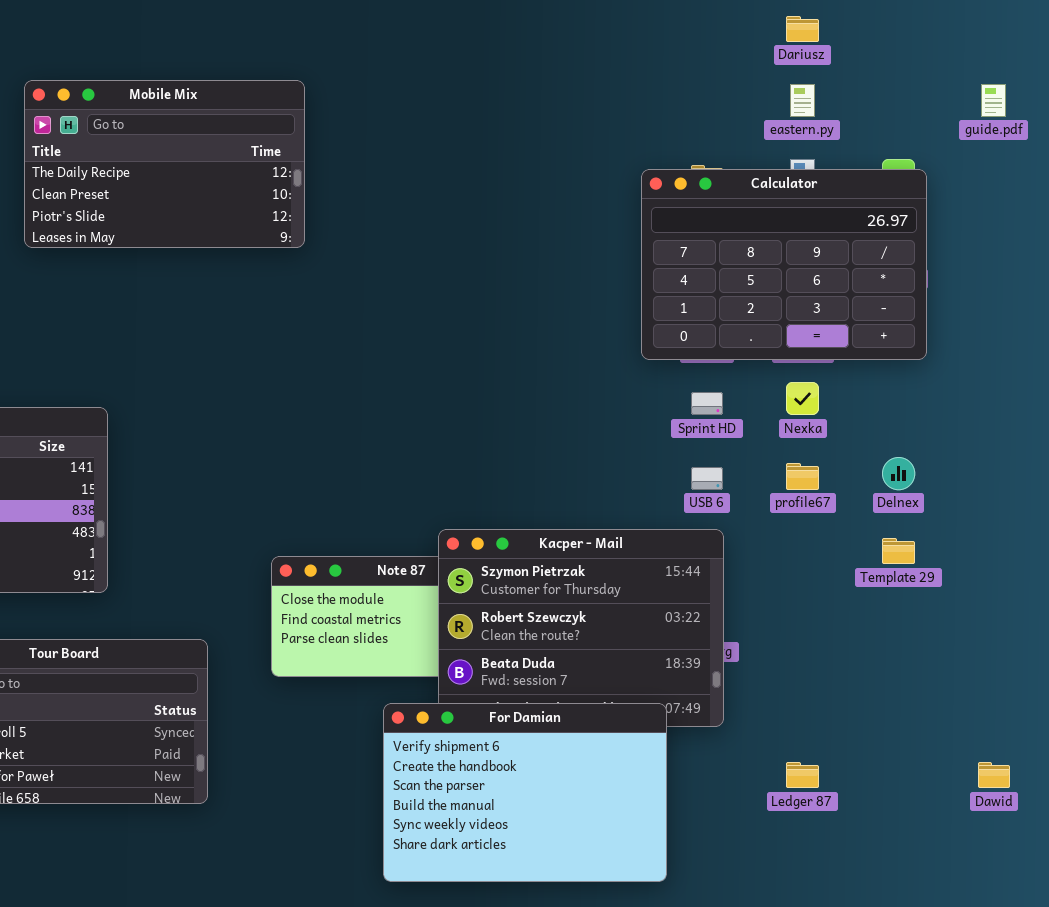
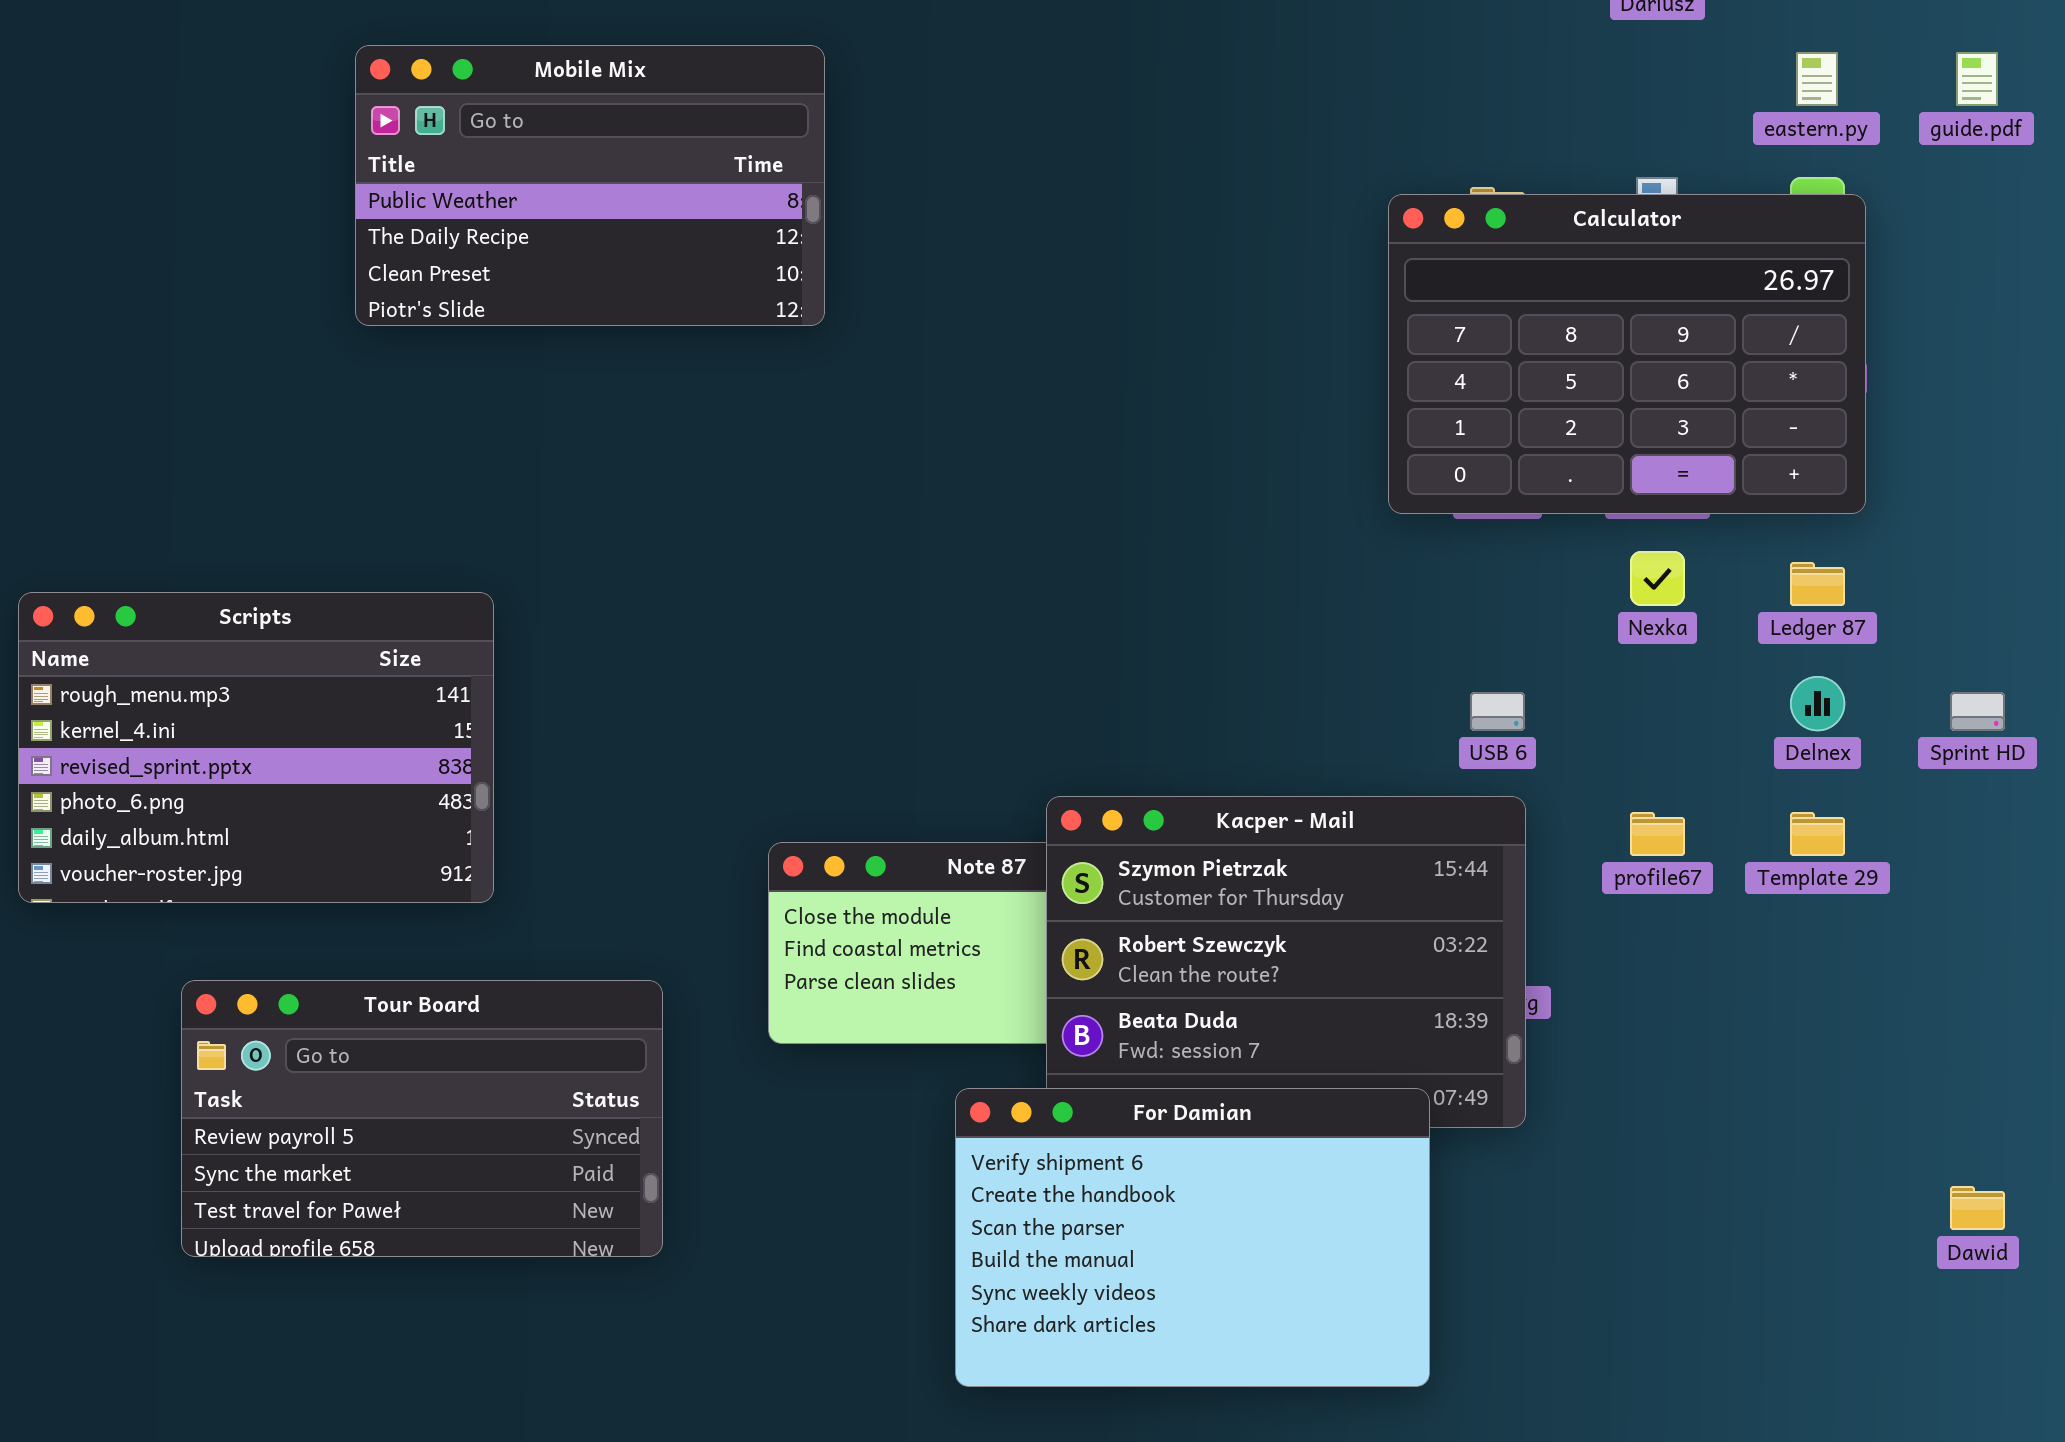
Mobile Mix: [24,80,305,248] -> [355,45,825,326], scrolled up 1 row
eastern.py: [790,84,815,117] -> [1796,52,1838,106], moved
Sprint HD: [691,392,723,415] -> [1950,692,2005,731], moved
profile67: [786,463,819,490] -> [1630,812,1685,856], moved
Ledger 87: [786,762,819,788] -> [1790,562,1845,606], moved

